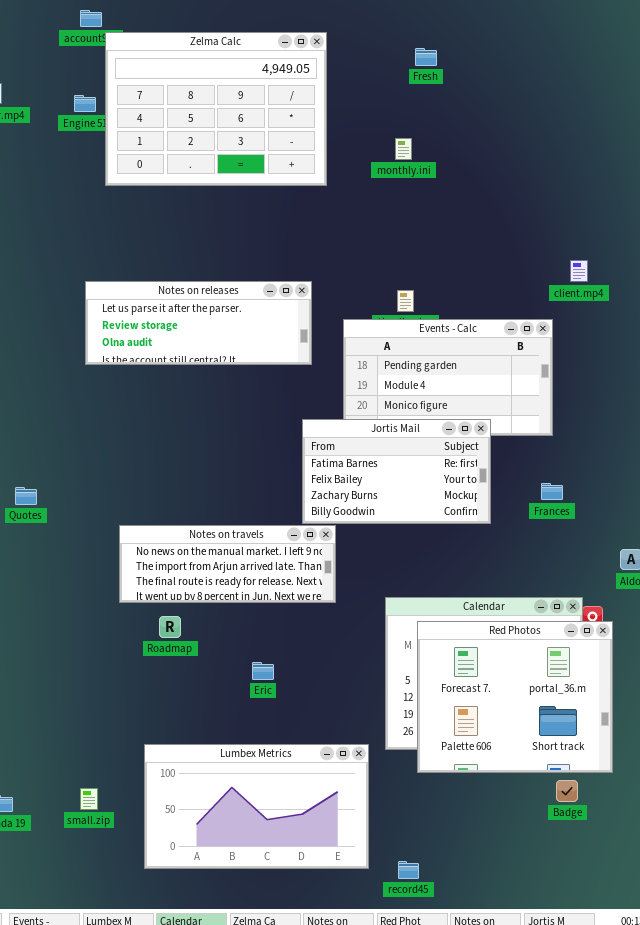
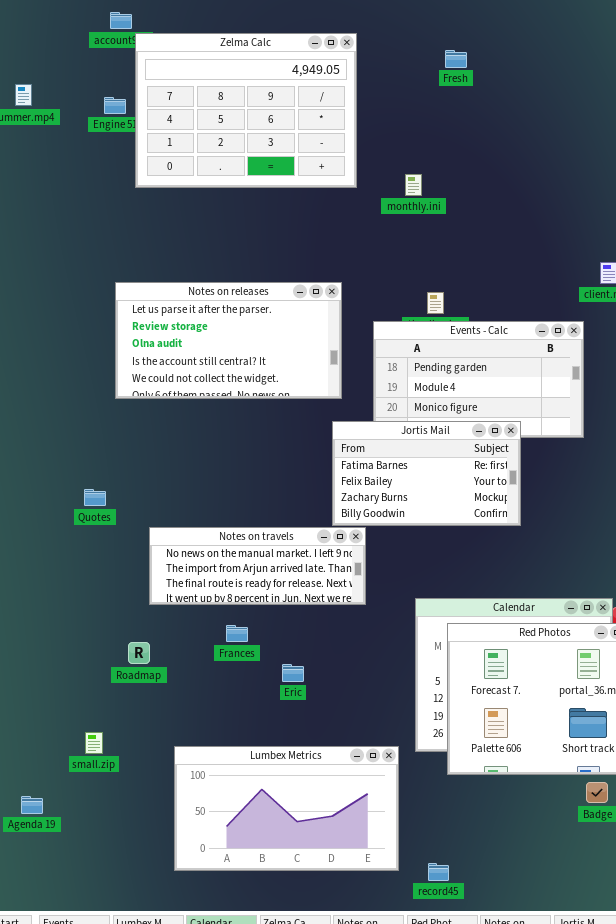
monthly.ini: [395,138,412,160] -> [405,174,422,196], moved
Notes on releases: [85,281,312,365] -> [115,282,342,399], resized
Frances: [541,483,563,500] -> [226,625,248,642], moved
Quotes: [15,487,37,505] -> [84,489,106,506], moved
Roadmap: [159,616,181,638] -> [128,642,150,664], moved
small.zip: [80,788,98,810] -> [85,732,103,754], moved

